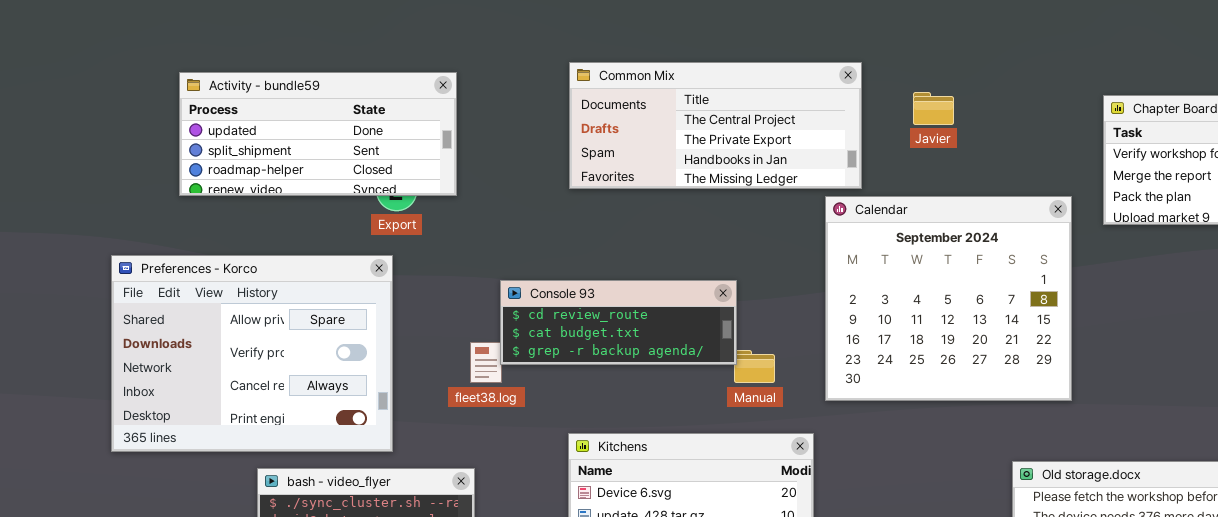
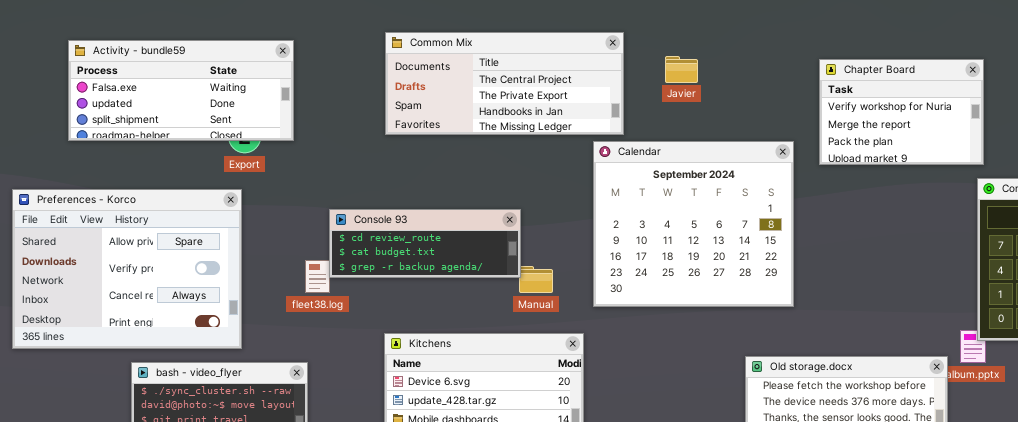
Activity - bundle59: [179,72,457,196] -> [68,40,294,141], scrolled up 1 row

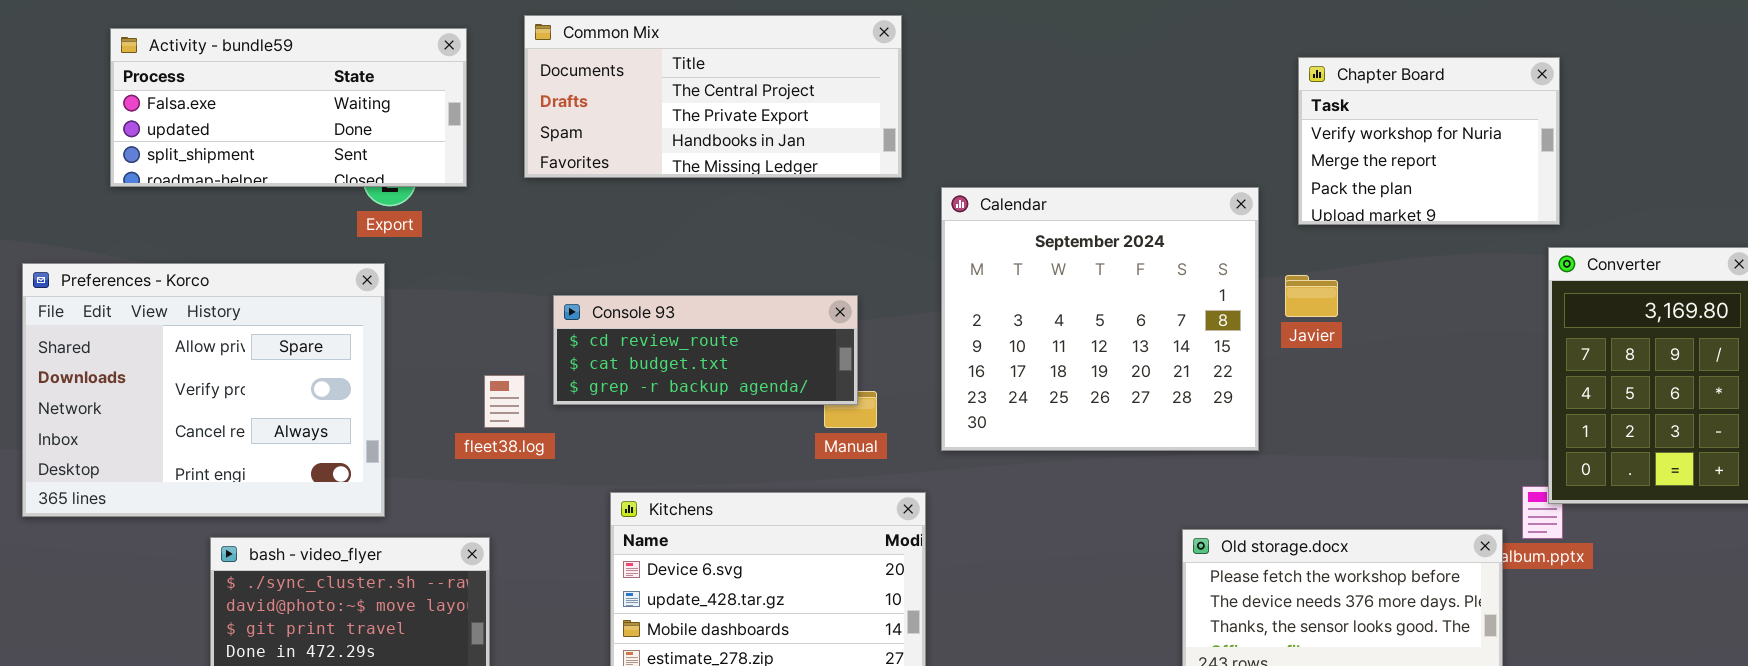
Common Mix: [385,32,624,135] -> [524,15,902,178], moved
Javier: [665,56,698,83] -> [1285,275,1338,317], moved
Console 93: [329,209,521,278] -> [553,295,858,405], moved

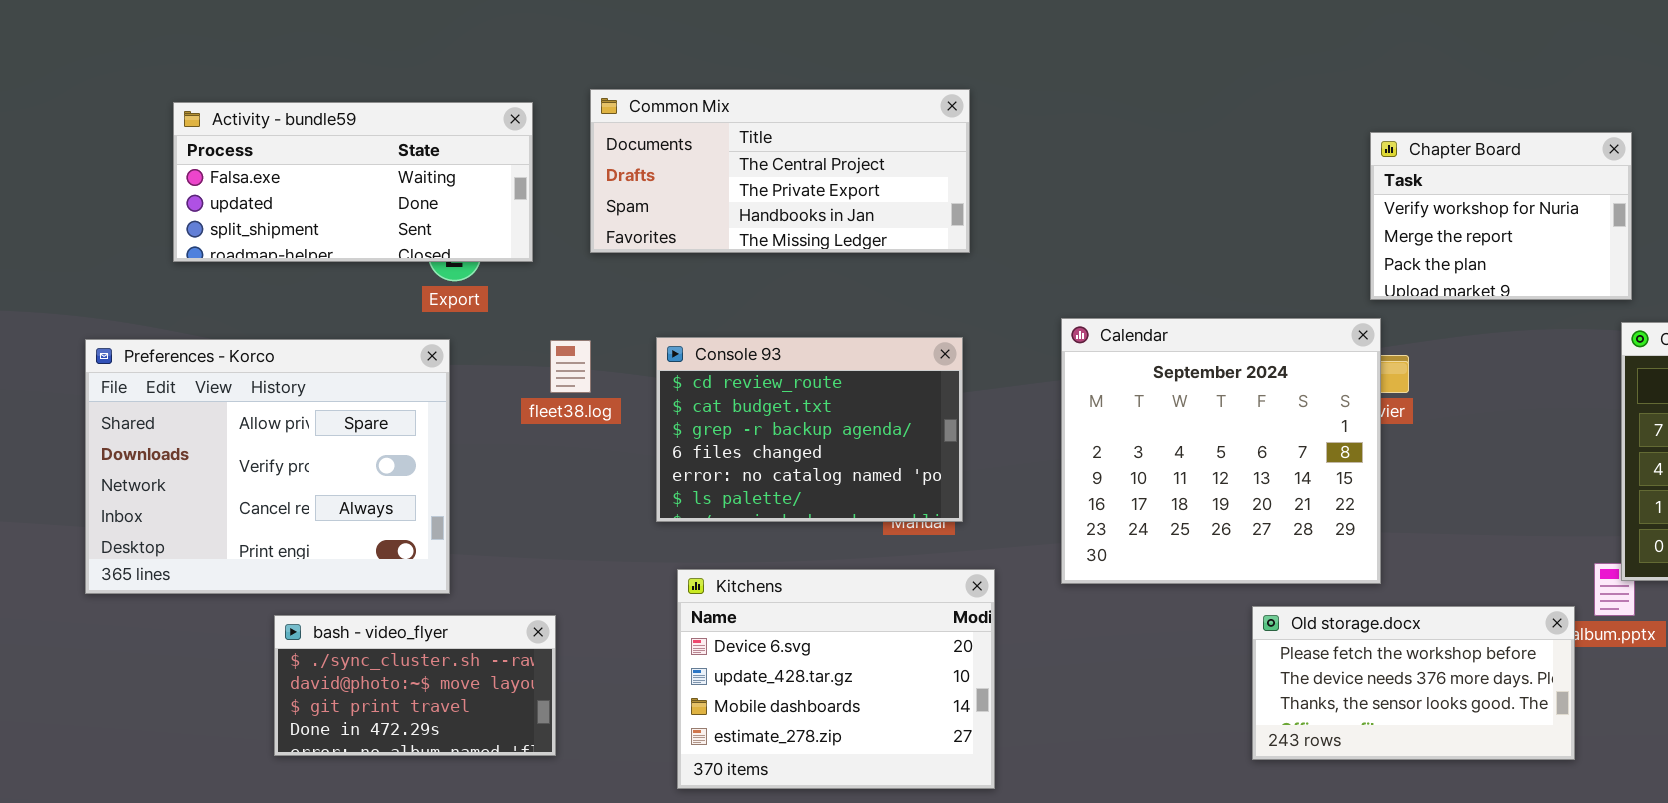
Calendar: [941,187,1259,451] -> [1061,318,1381,584], moved
Console 93: [553,295,858,405] -> [656,337,963,522], moved, resized
fleet38.log: [484,375,525,428] -> [550,340,591,393], moved

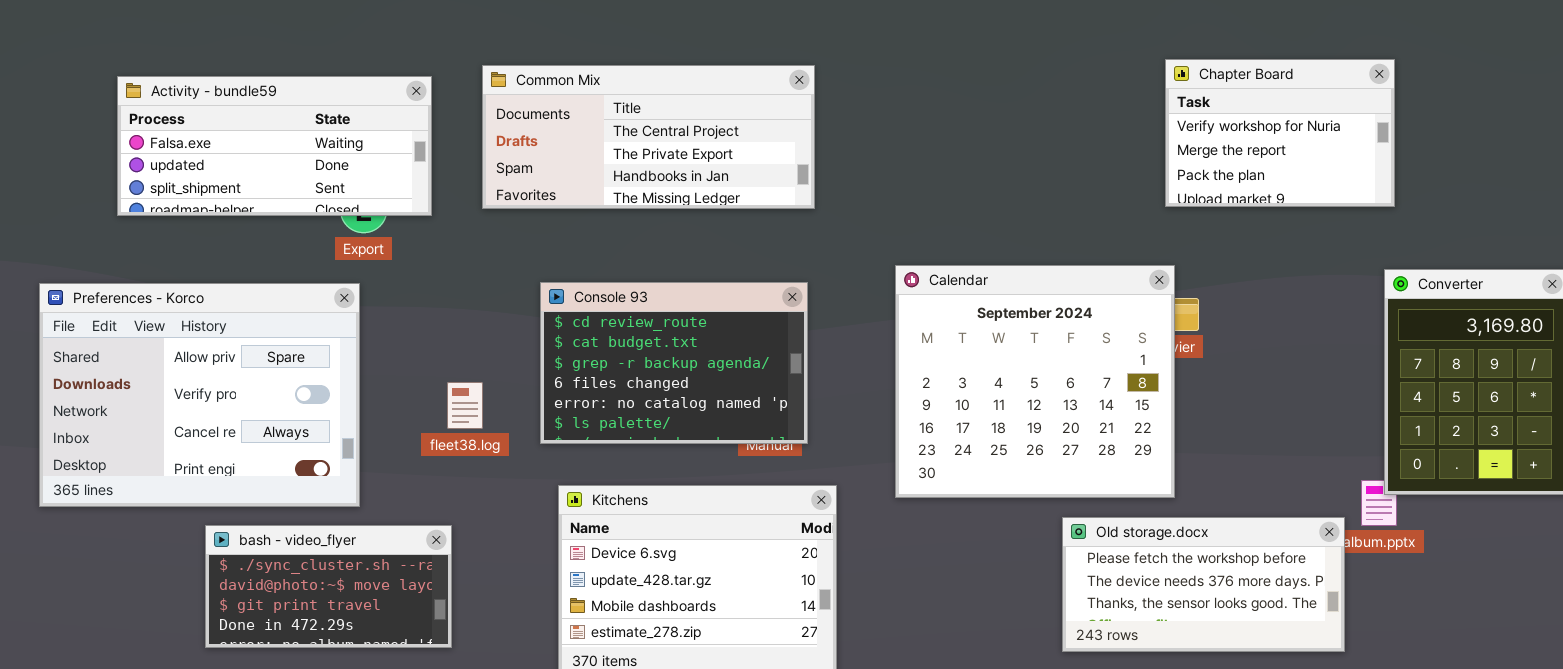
Chapter Board: [1370,132,1632,300] -> [1165,59,1395,207], moved
fleet38.log: [550,340,591,393] -> [447,382,483,429], moved

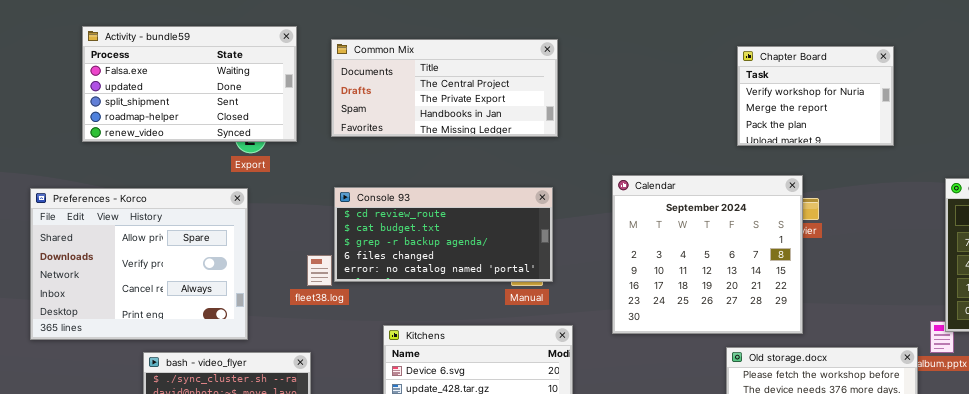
Chapter Board: [1165,59,1395,207] -> [737,46,894,146], moved
Activity - bundle59: [117,76,432,216] -> [82,26,297,142], resized
Console 93: [540,282,808,444] -> [334,187,553,282], resized

